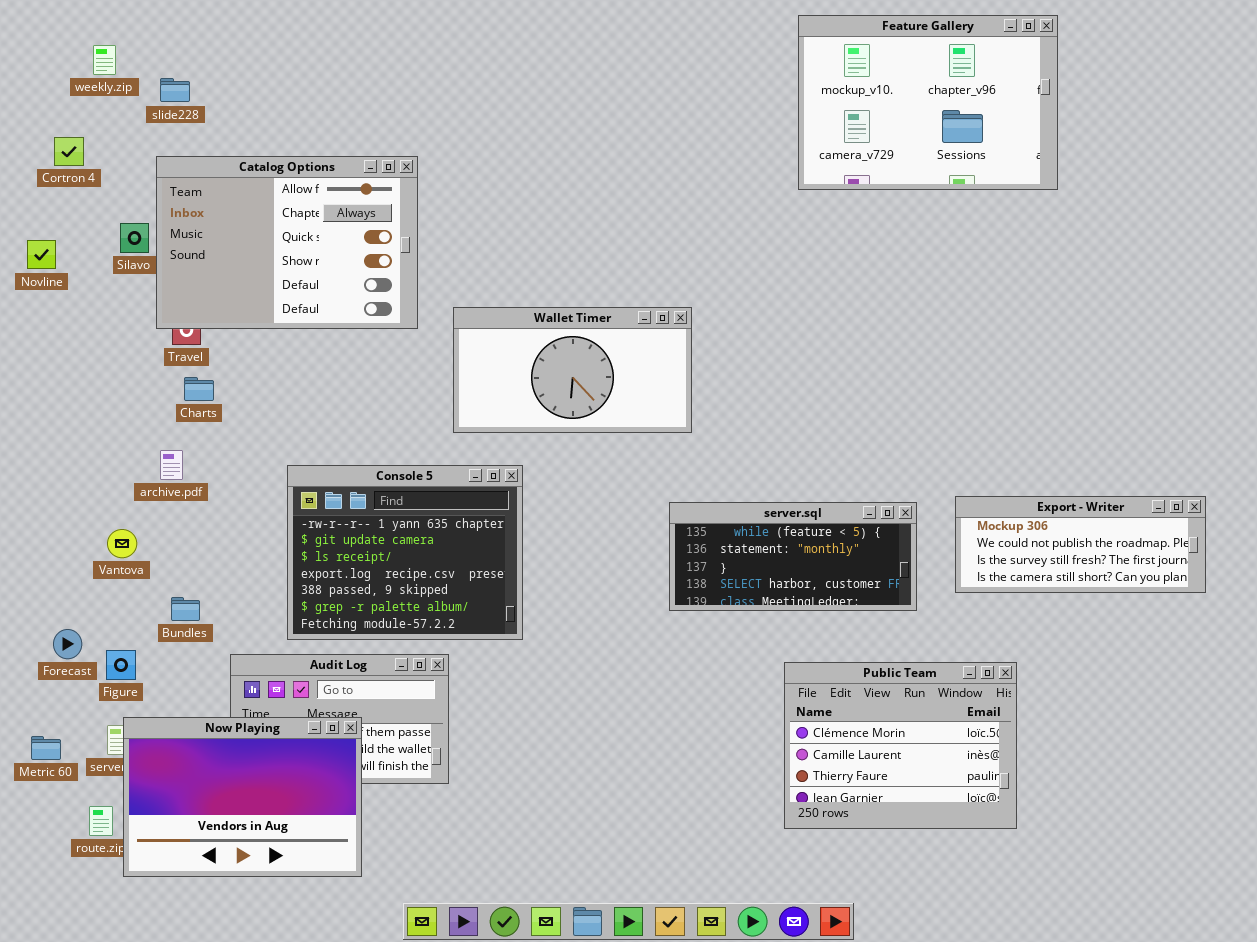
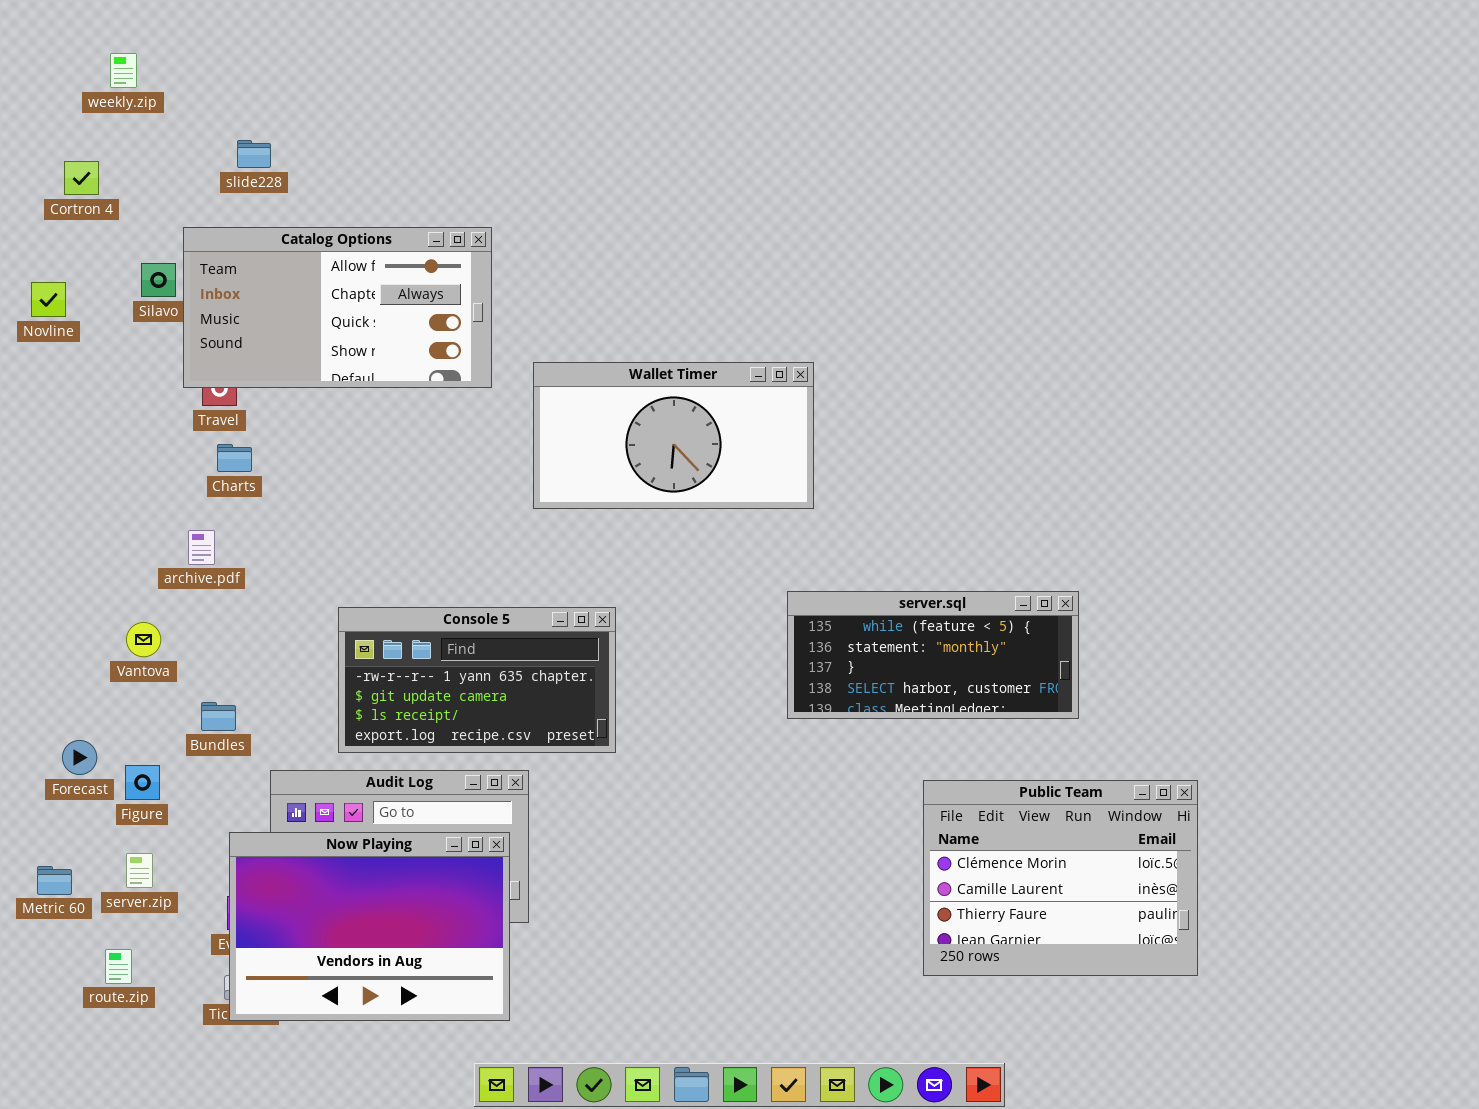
Feature Gallery: [798,15,1058,190] -> none, closed
slide228: [160,78,190,102] -> [237,140,271,168], moved
Catalog Options: [156,156,418,329] -> [183,227,492,388], resized
Console 5: [287,465,523,640] -> [338,607,616,753], resized
Export - Writer: [955,496,1206,593] -> none, closed
Now Playing: [123,717,362,877] -> [229,832,510,1021], moved

